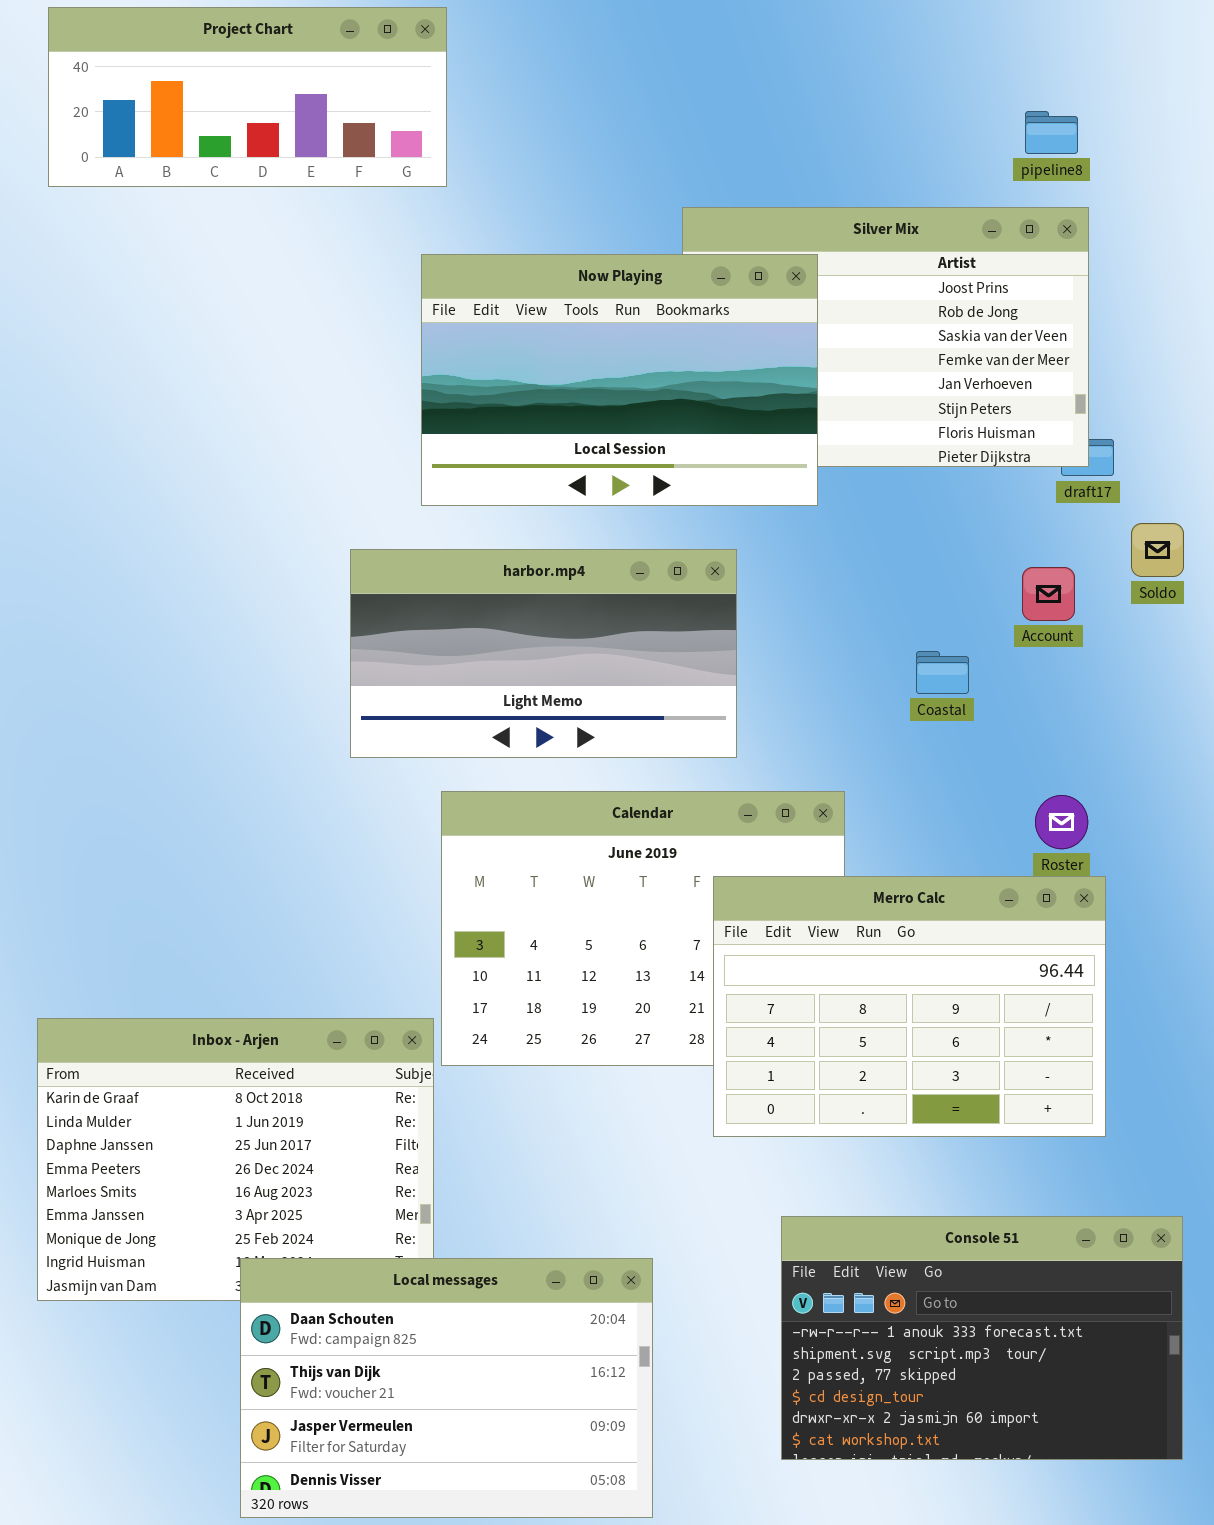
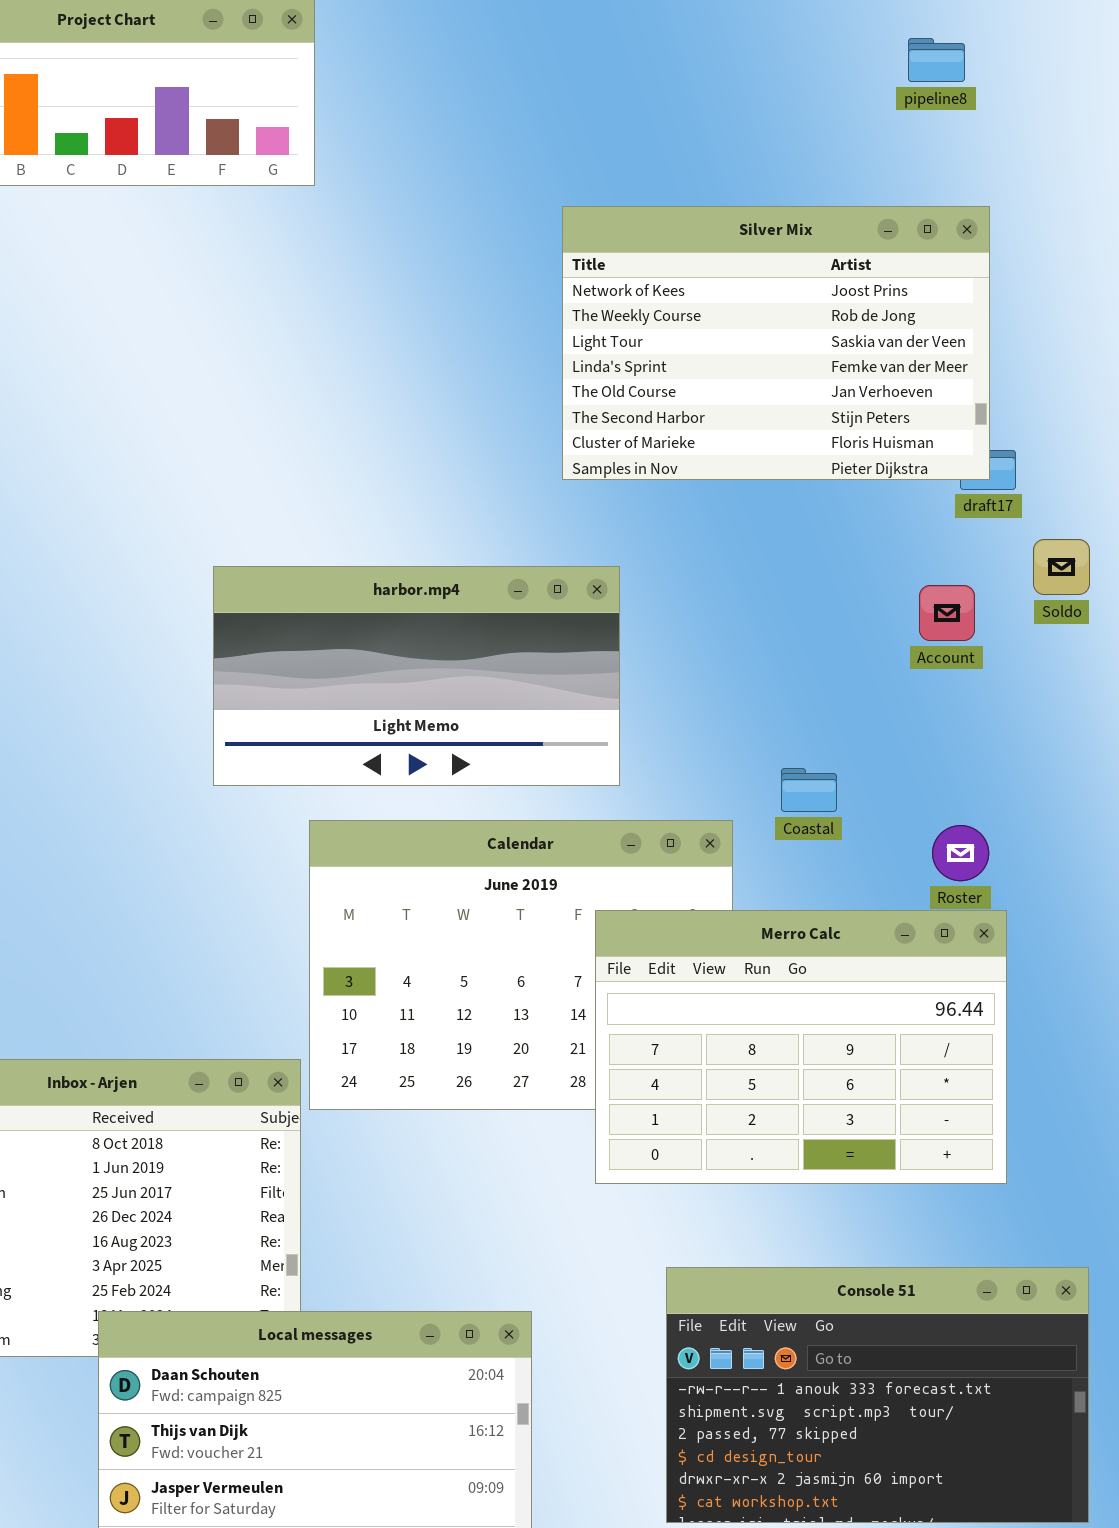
pipeline8: [1025,111,1078,154] -> [908,38,965,82], moved
Now Playing: [421,254,818,506] -> none, closed
Coastal: [916,651,969,694] -> [781,768,837,812], moved

